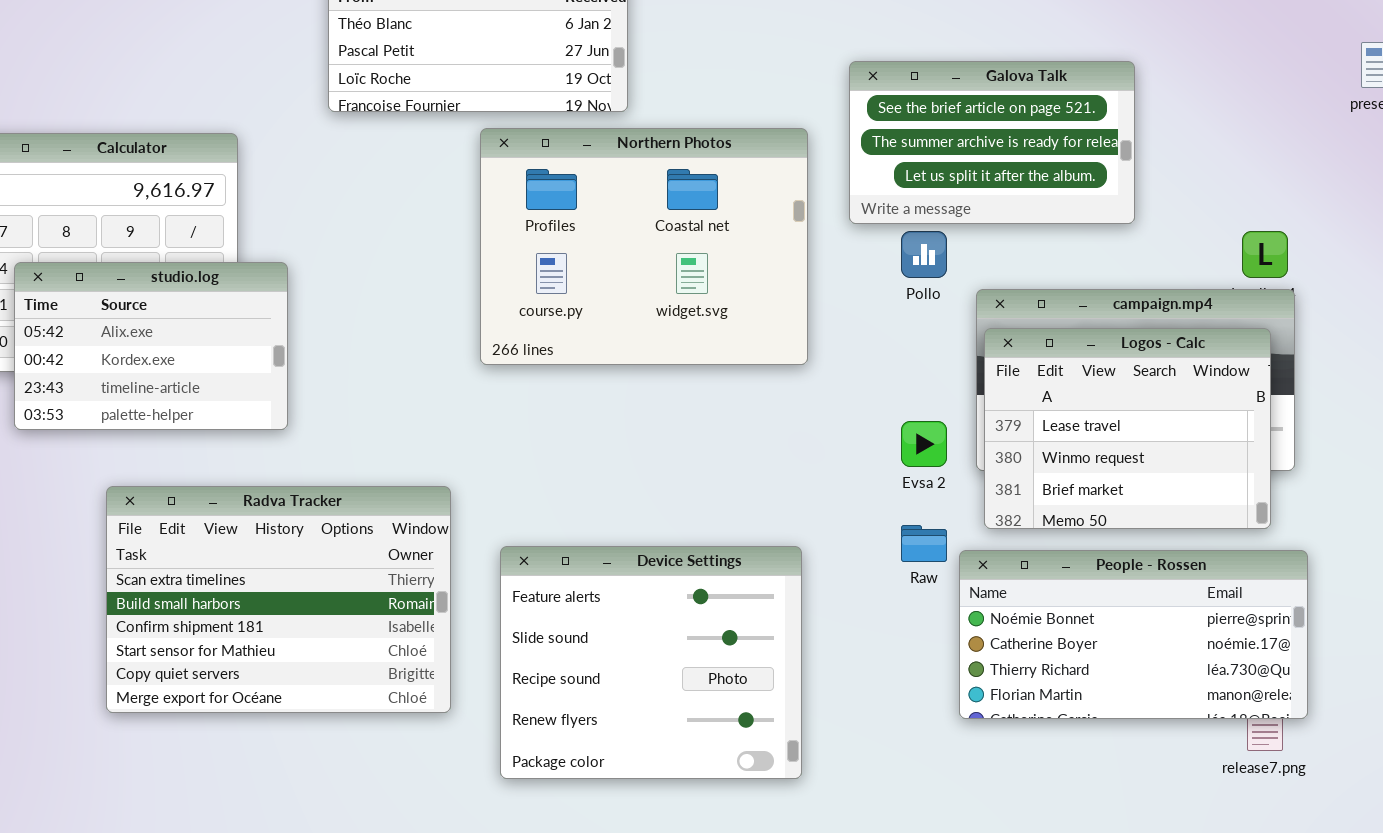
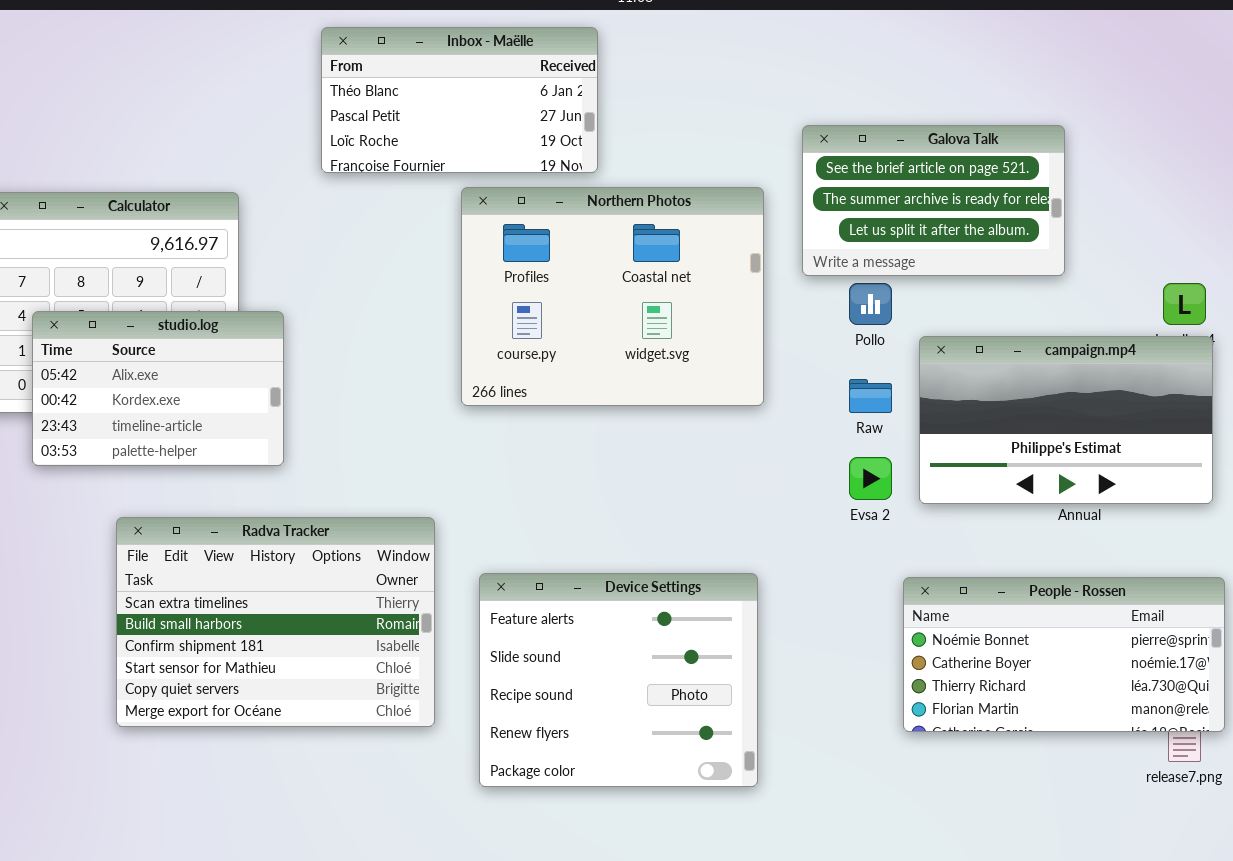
Logos - Calc: [984,328,1271,529] -> none, closed
Raw: [901,525,947,562] -> [849,379,892,413], moved

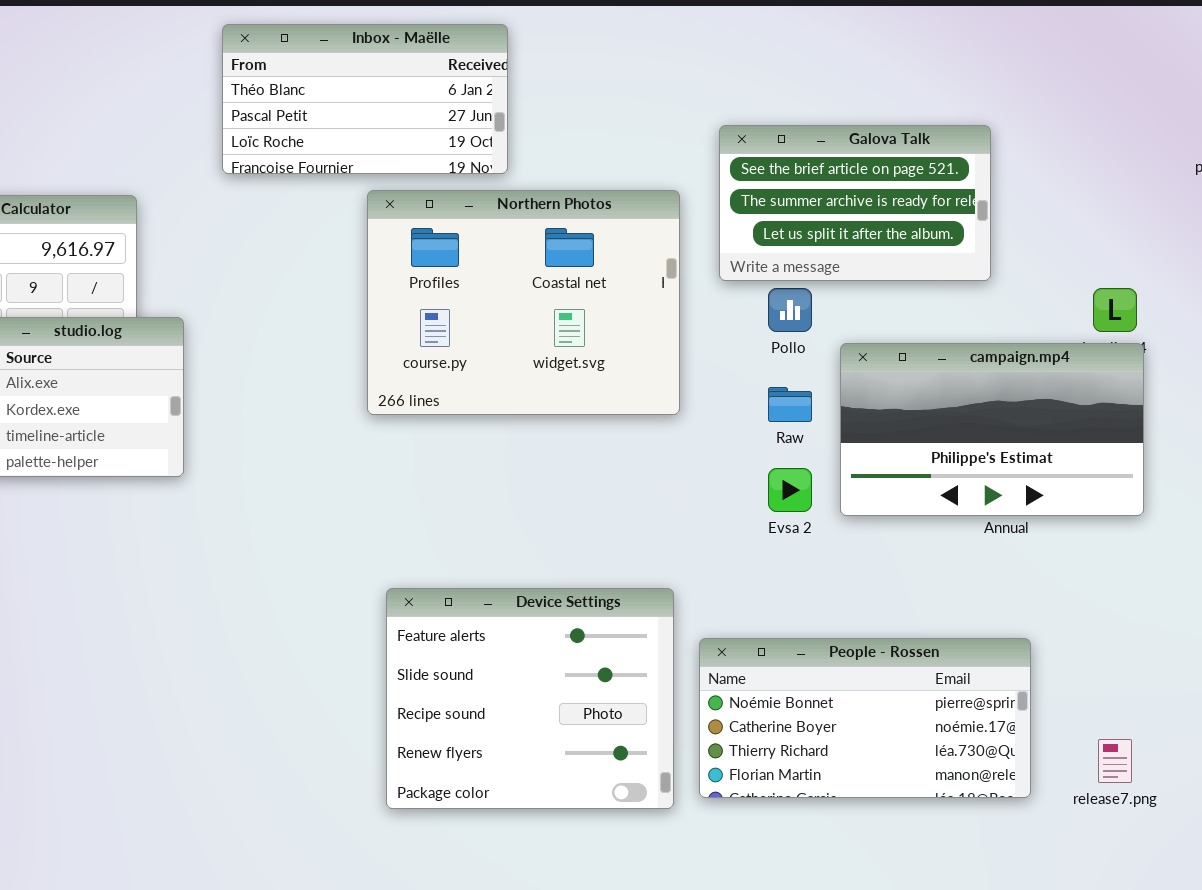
Radva Tracker: [116,517,435,727] -> none, closed
People - Rossen: [903,577,1225,732] -> [699,638,1031,798], moved

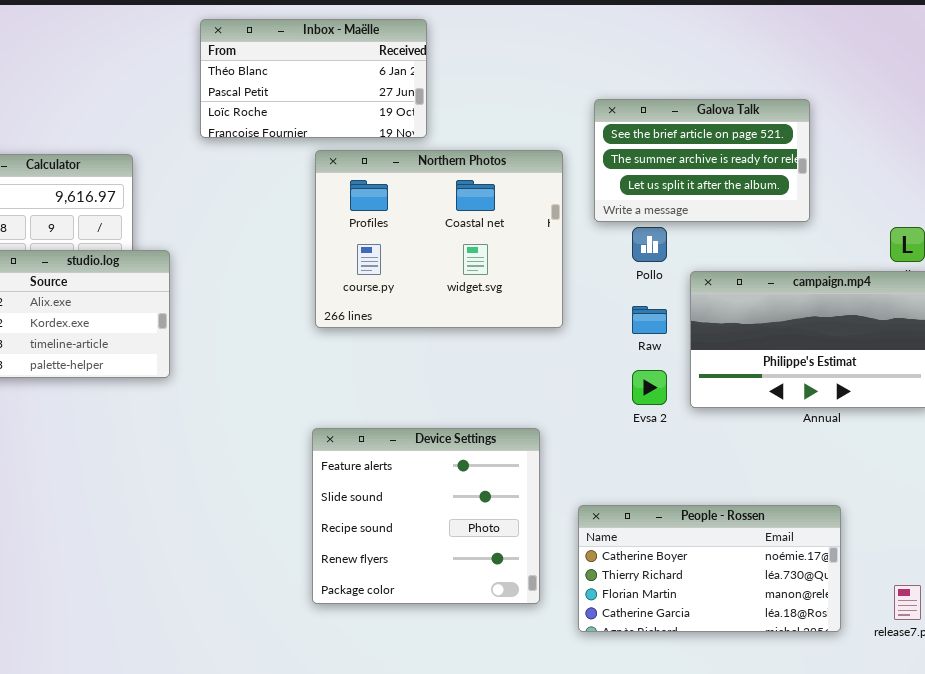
Device Settings: [386,588,674,809] -> [312,428,540,604], moved
People - Rossen: [699,638,1031,798] -> [578,505,841,632], scrolled down 1 row

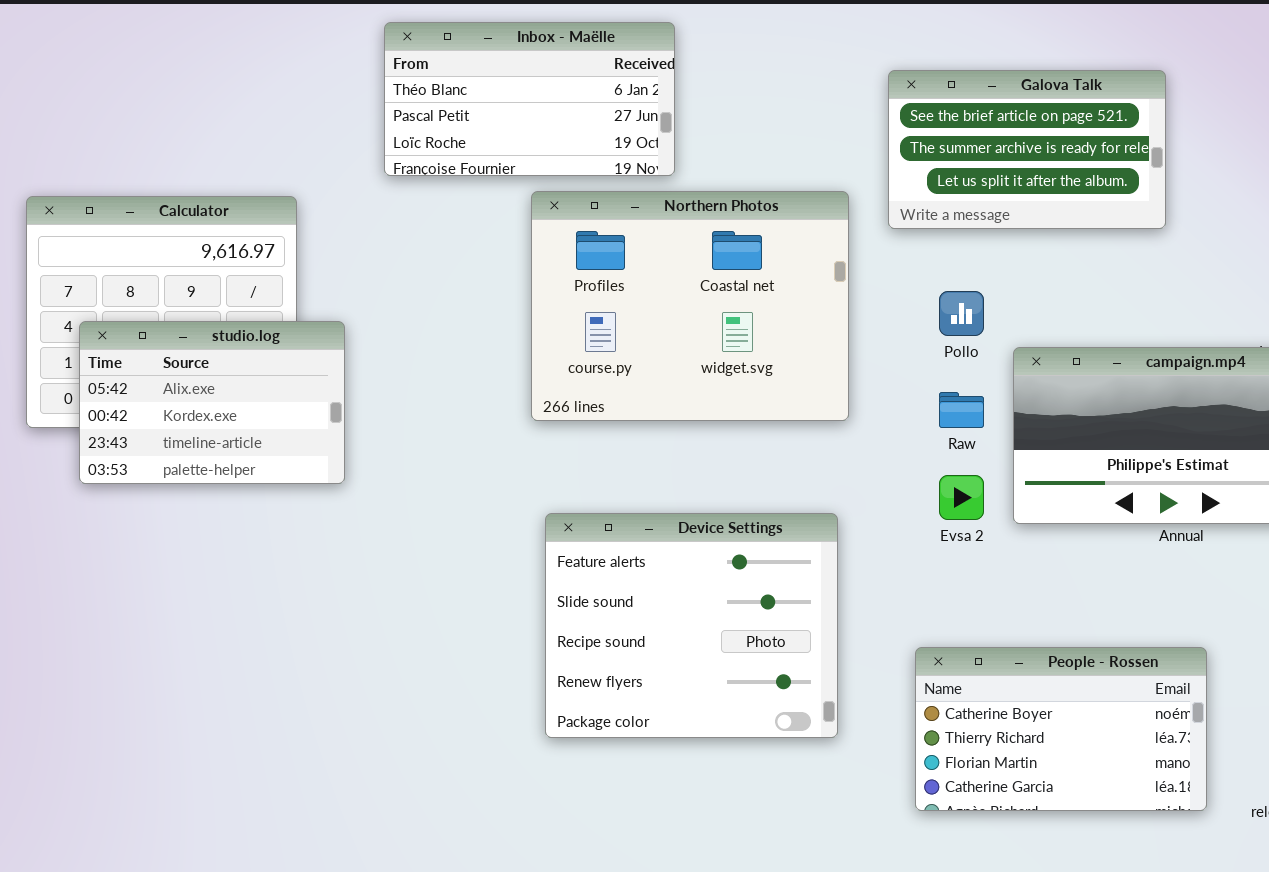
Galova Talk: [594,99,810,222] -> [888,70,1166,229], moved
Device Settings: [312,428,540,604] -> [545,513,838,738], moved
People - Rossen: [578,505,841,632] -> [915,647,1207,811], resized

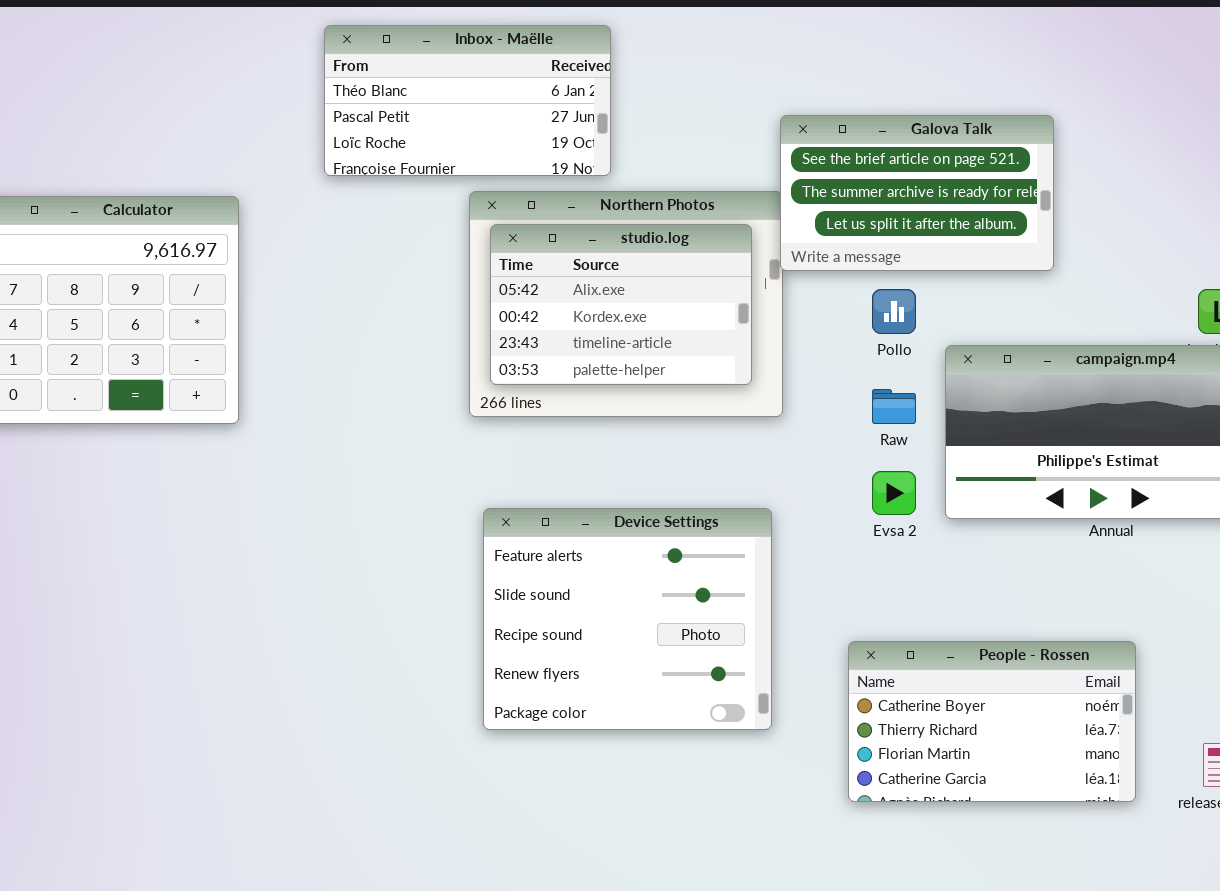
Galova Talk: [888,70,1166,229] -> [780,115,1054,271], moved
studio.log: [79,321,345,484] -> [490,224,752,385], moved

